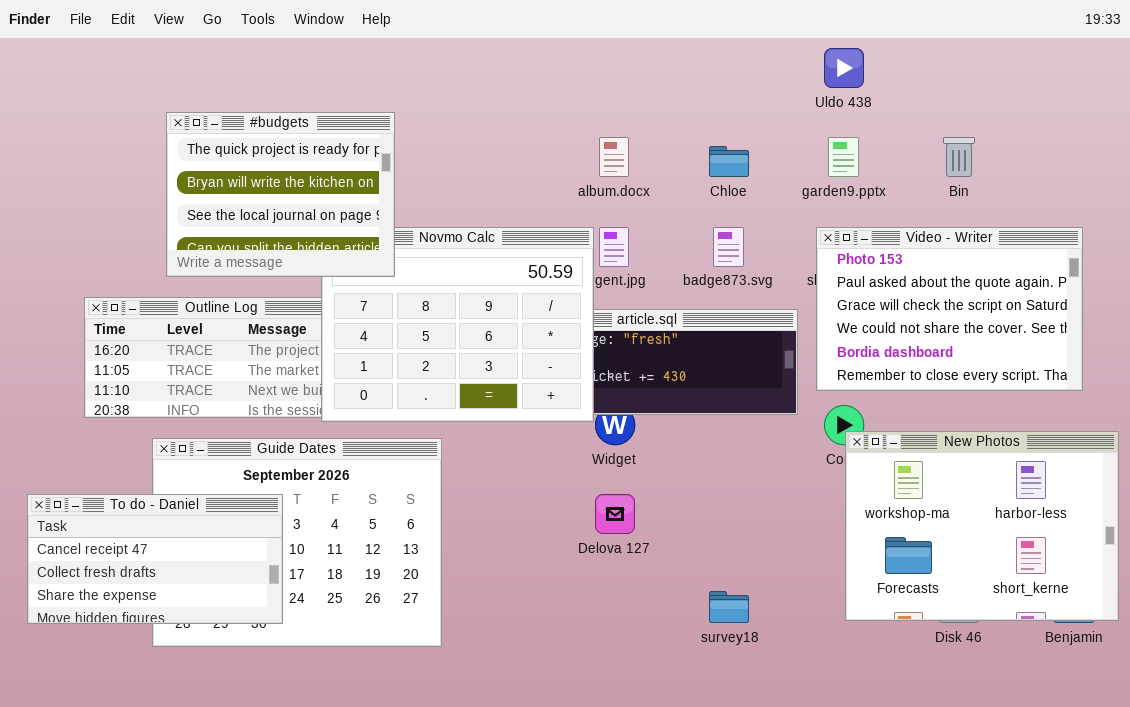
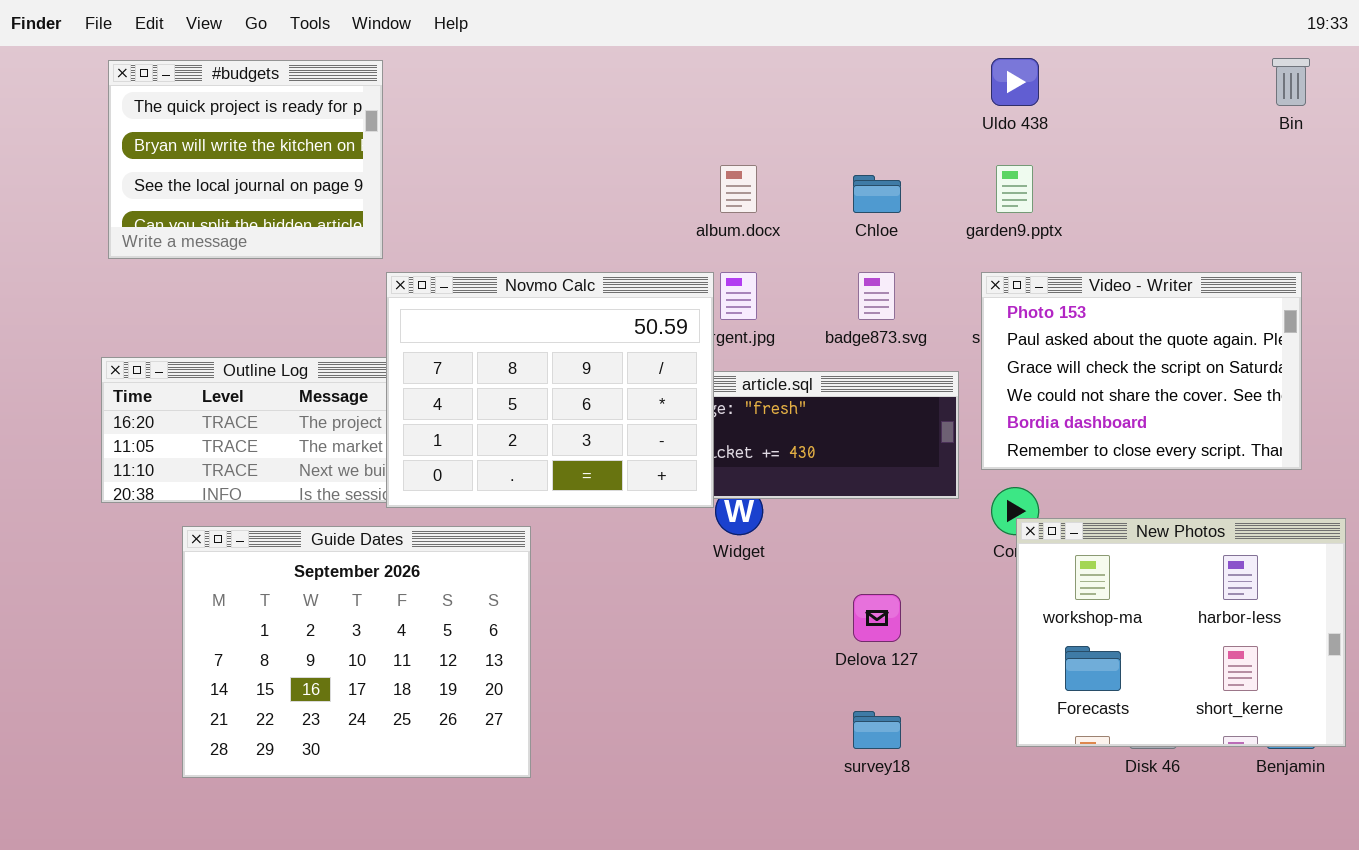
#budgets: [166,112,395,277] -> [108,60,383,259], moved
Bin: [943,137,975,177] -> [1272,58,1310,106], moved
To do - Daniel: [27,494,283,624] -> none, closed
Delova 127: [595,494,635,534] -> [853,594,901,642], moved

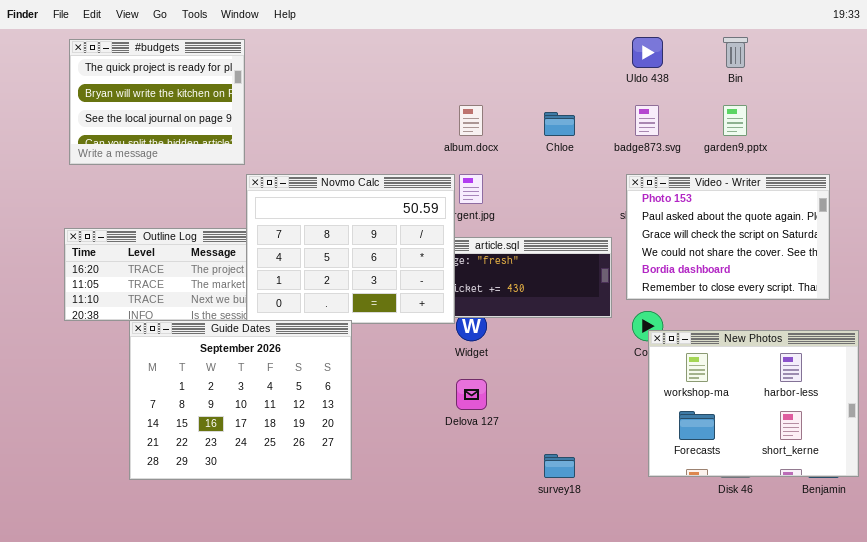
Bin: [1272,58,1310,106] -> [723,37,748,68], moved
garden9.pptx: [996,165,1033,213] -> [723,105,747,136], moved
badge873.svg: [858,272,895,320] -> [635,105,659,136], moved
Guide Dates: [182,526,531,778] -> [129,320,352,480], moved
Delova 127: [853,594,901,642] -> [456,379,487,410], moved

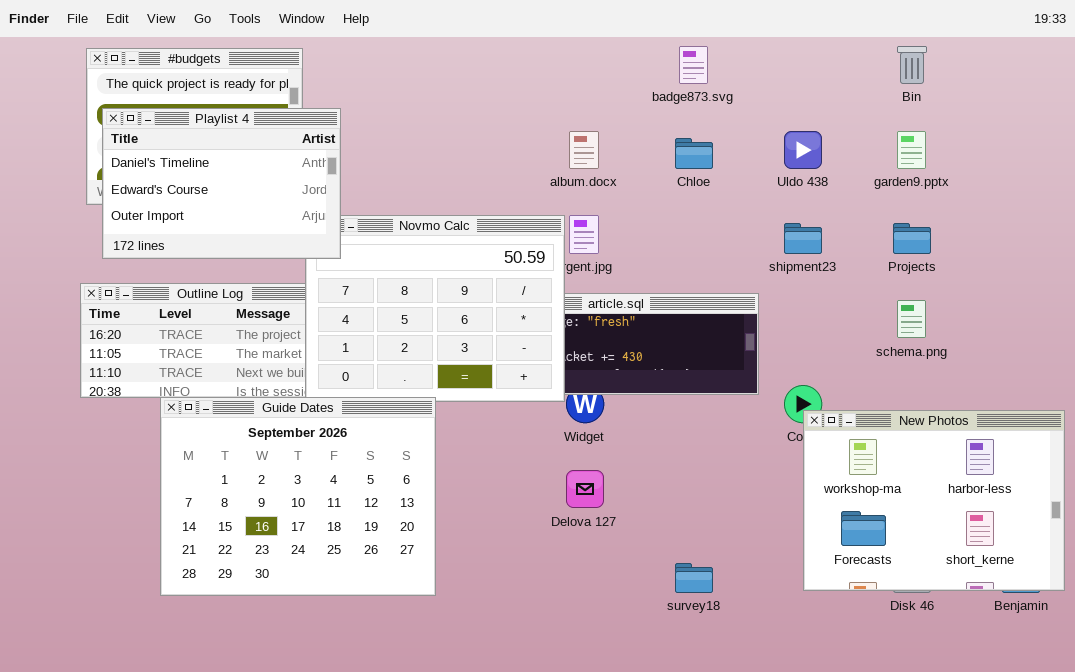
Uldo 438: [632,37,663,68] -> [784,131,822,169], moved
Playlist 4: none -> [102,108,341,259], opened
badge873.svg: [635,105,659,136] -> [679,46,708,84], moved
Video - Writer: [626,174,830,300] -> none, closed

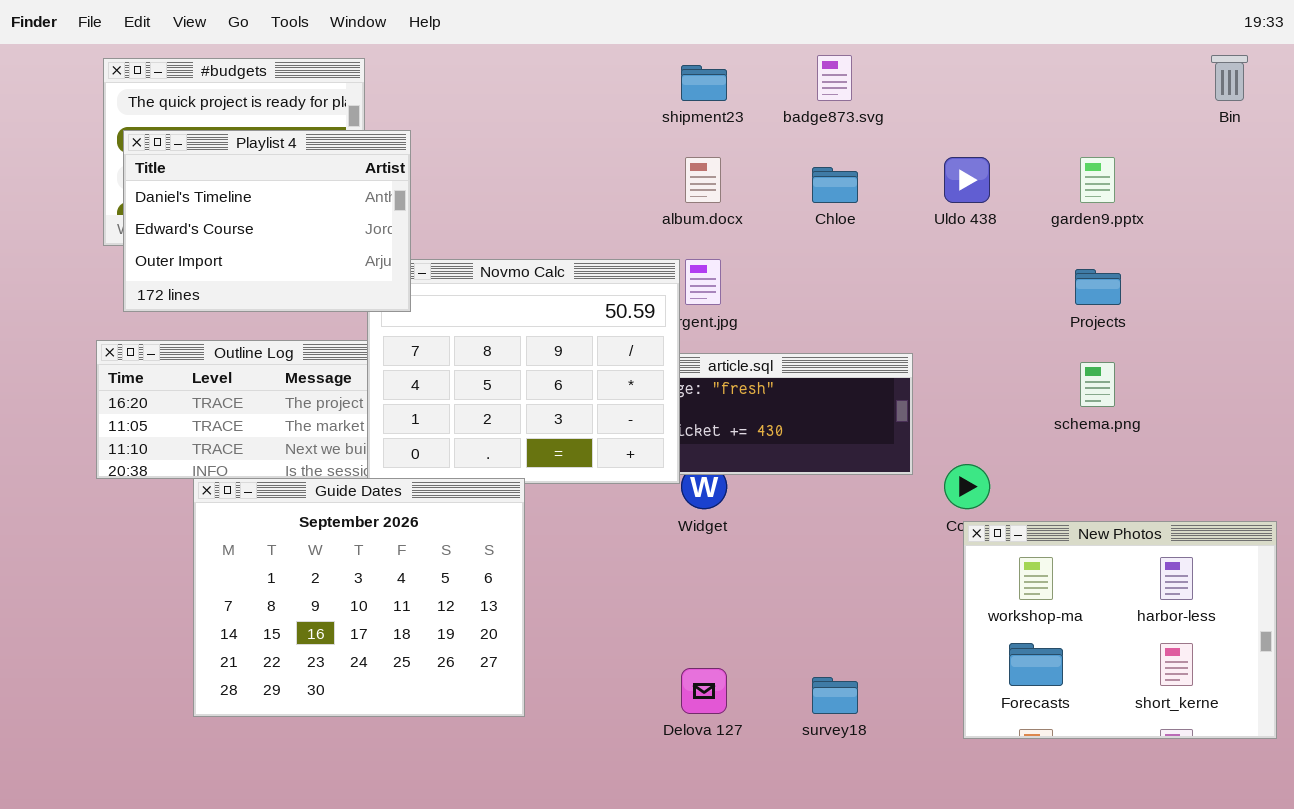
Bin: [897,46,927,84] -> [1211,55,1248,101], moved
shipment23: [784,223,822,254] -> [681,65,727,101], moved
New Photos: [803,410,1065,591] -> [963,521,1277,739], moved
Delova 127: [566,470,604,508] -> [681,668,727,714], moved

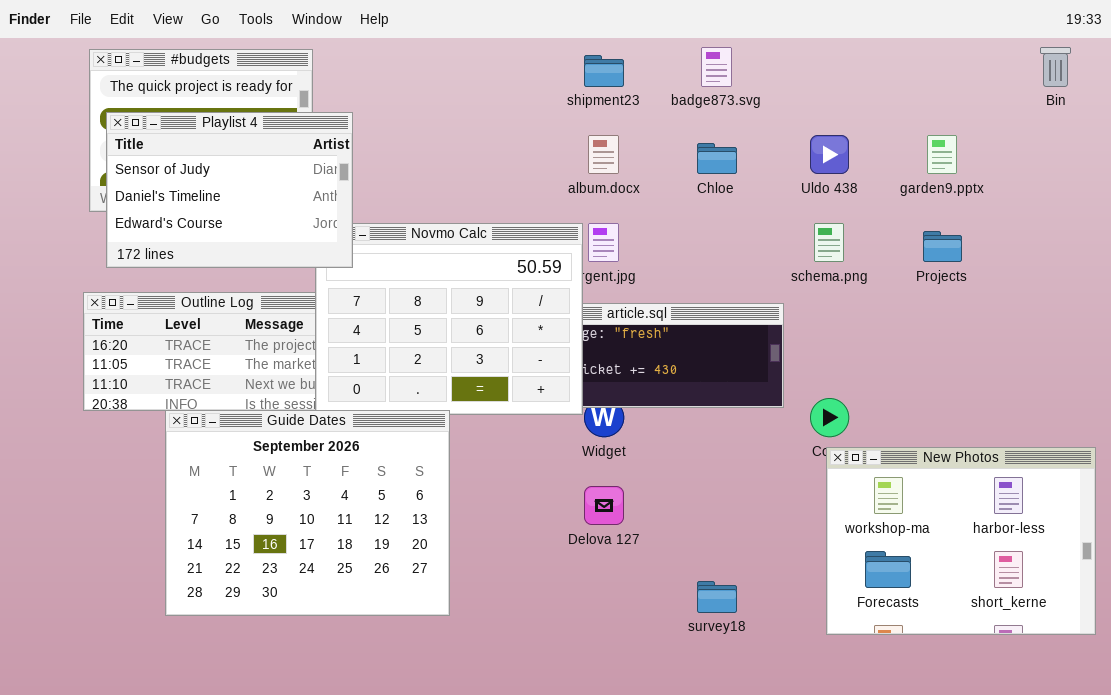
Playlist 4: [123,130,411,312] -> [106,112,353,268], scrolled up 1 row
schema.png: [1080,362,1115,407] -> [814,223,844,262], moved
Delova 127: [681,668,727,714] -> [584,486,624,525], moved

